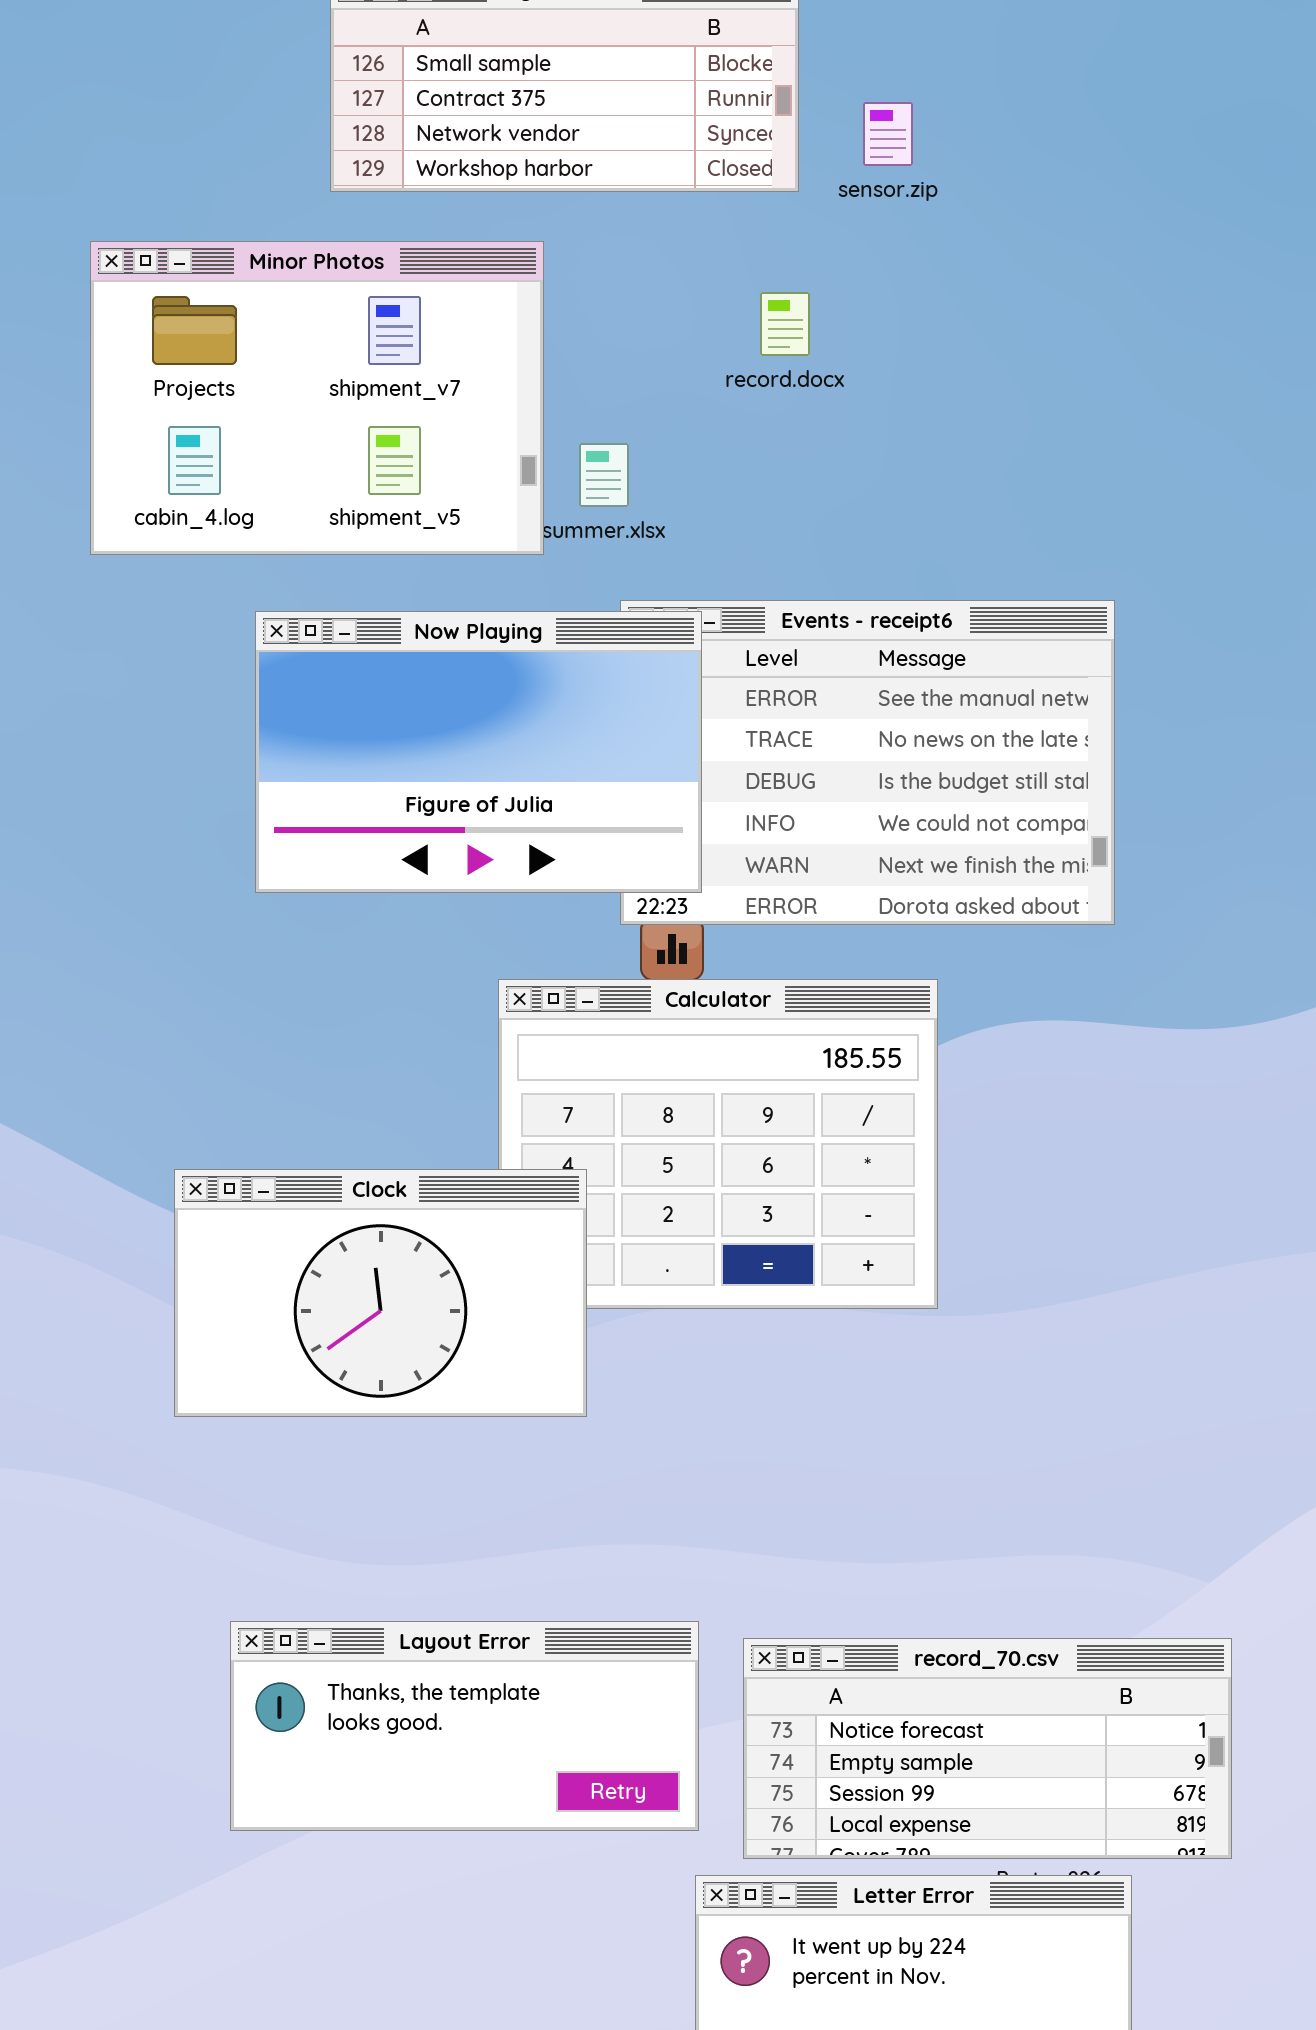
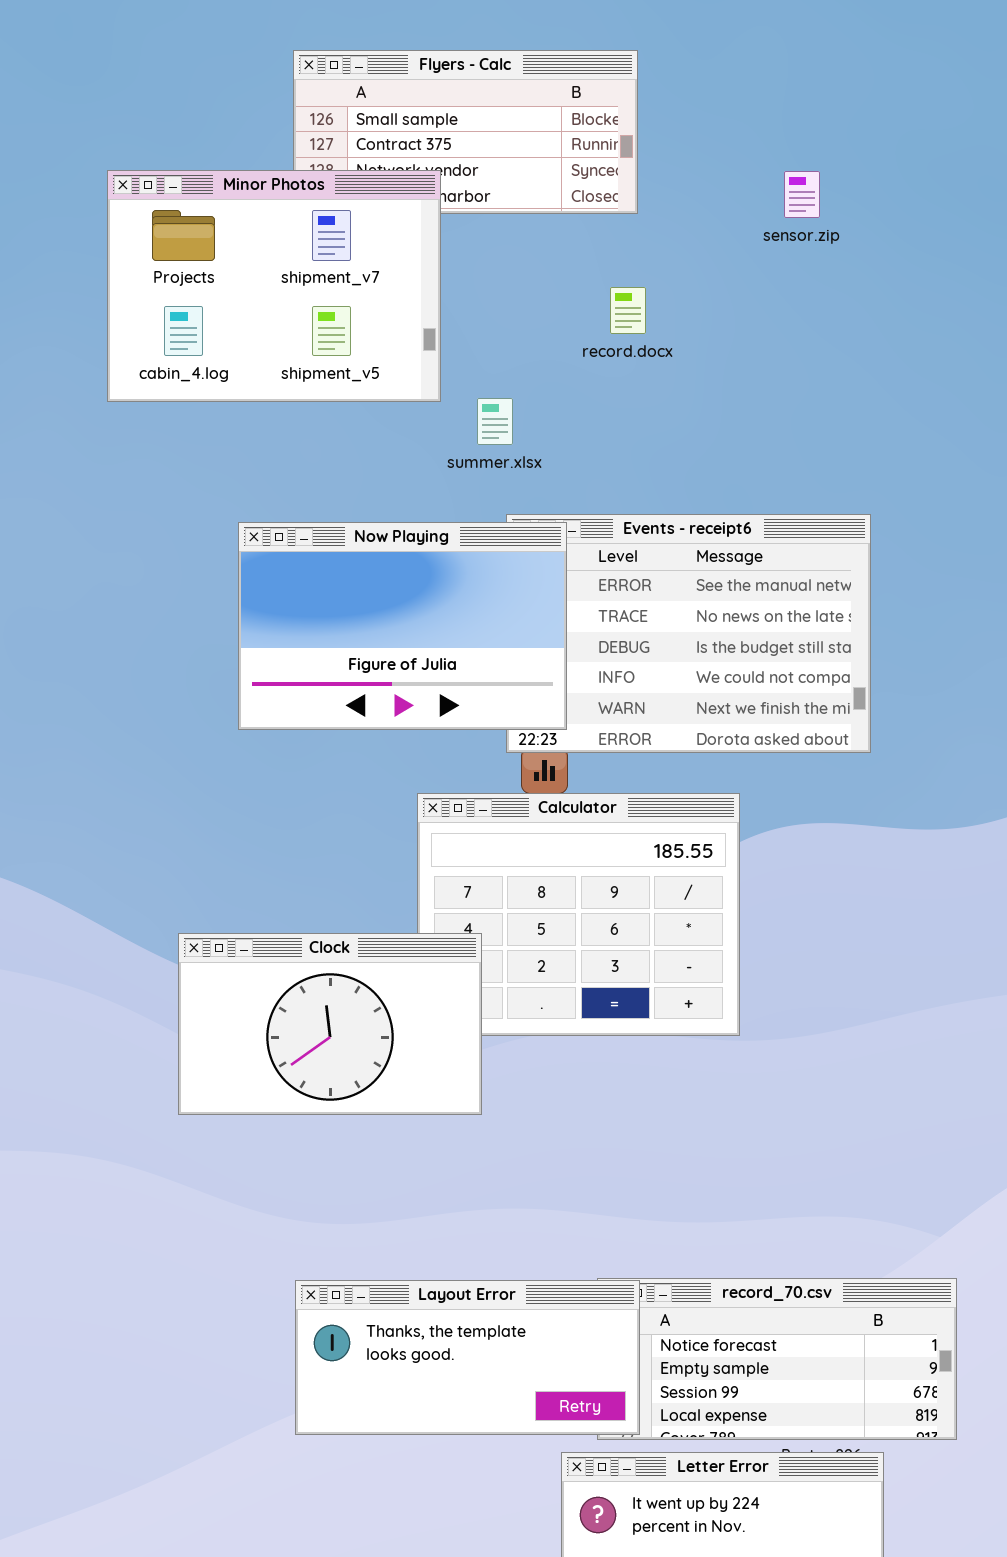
sensor.zip: [863,102,913,166] -> [784,171,820,218], moved
Minor Photos: [90,241,544,555] -> [107,170,441,402], moved
Layout Error: [230,1621,699,1831] -> [295,1280,640,1435], moved

